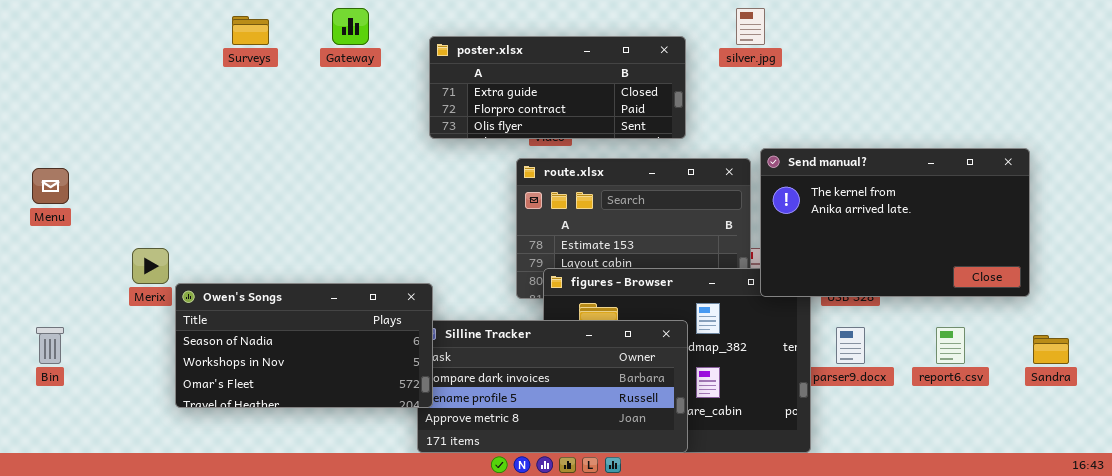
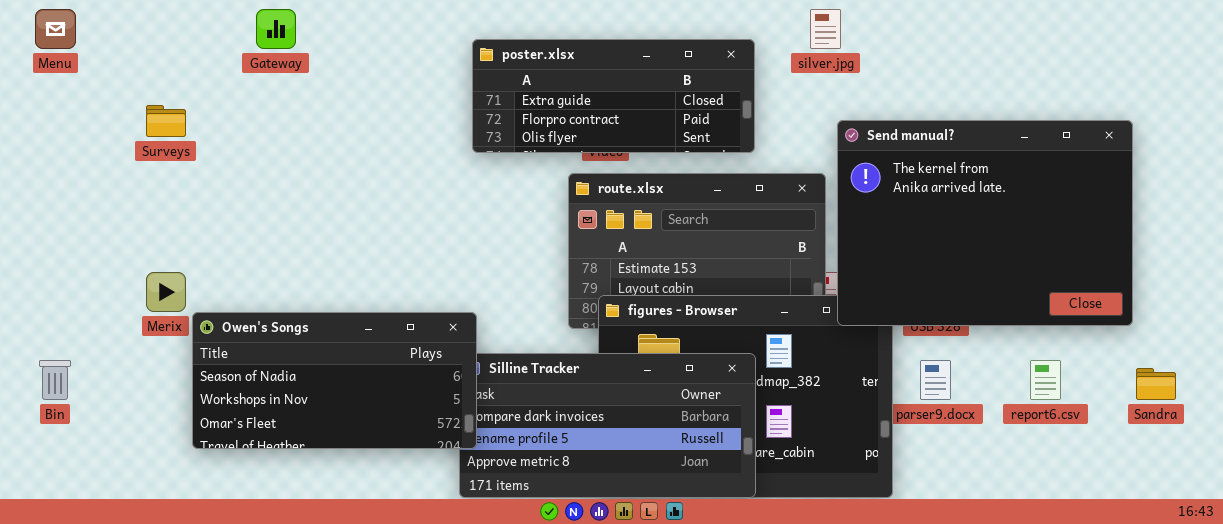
Gateway: [332,8,369,45] -> [256,9,296,49], moved
Surveys: [232,16,269,45] -> [146,105,186,137], moved
Send manual?: [760,148,1030,297] -> [837,120,1133,326], resized
Menu: [32,168,69,204] -> [35,9,76,49], moved

